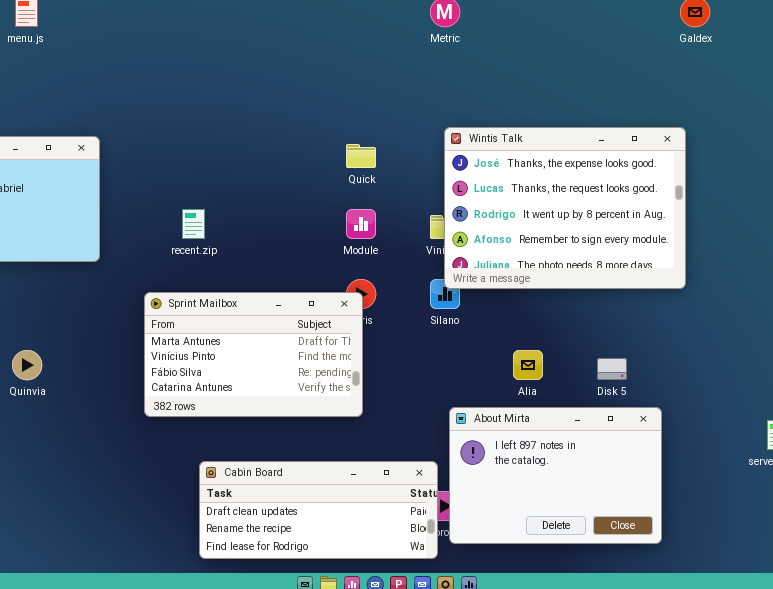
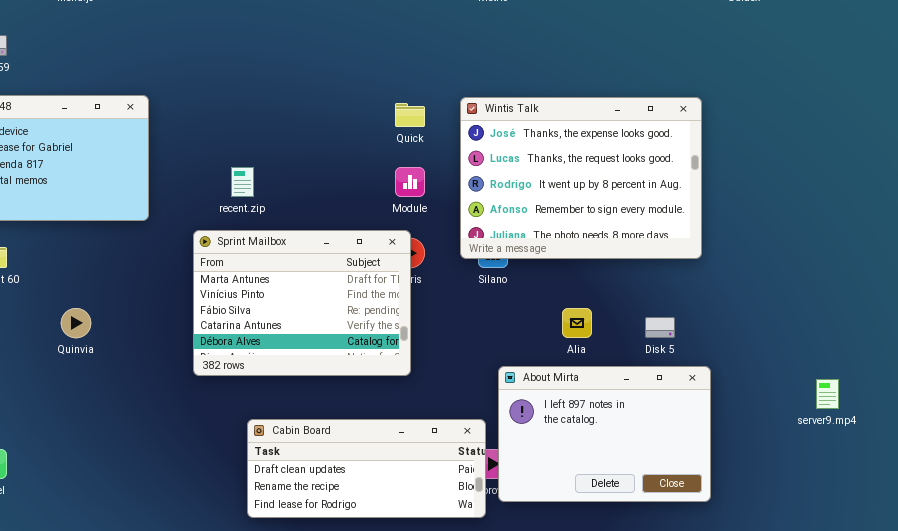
Wintis Talk: [444,127,686,289] -> [460,97,702,259], moved
Sprint Mailbox: [144,292,363,417] -> [193,230,411,376], resized

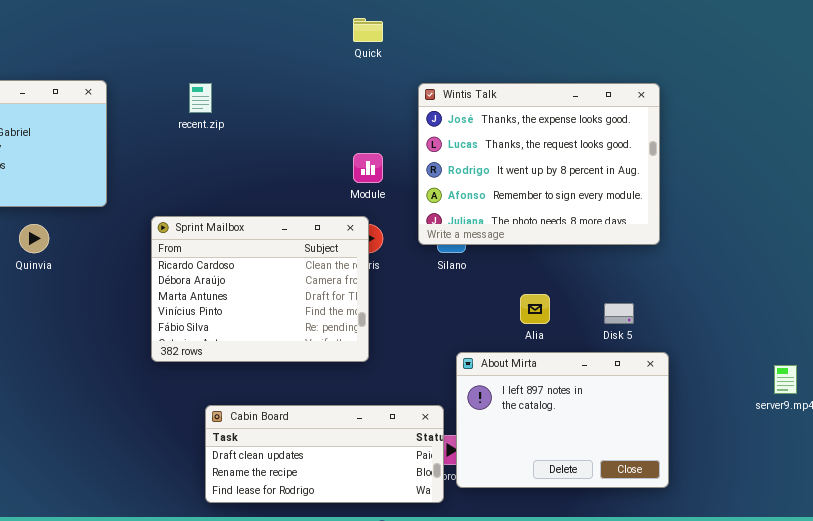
Quick: [395,103,425,127] -> [353,18,383,42], moved
recent.zip: [231,167,254,197] -> [189,83,212,113], moved
Sprint Mailbox: [193,230,411,376] -> [151,216,369,362], scrolled up 2 rows
Quinvia: [61,308,91,338] -> [19,224,49,253], moved

